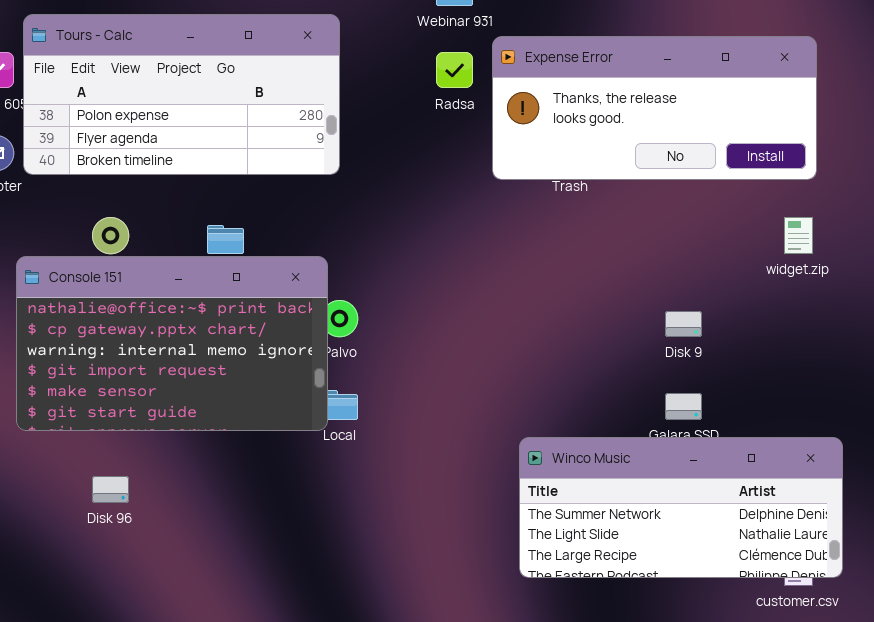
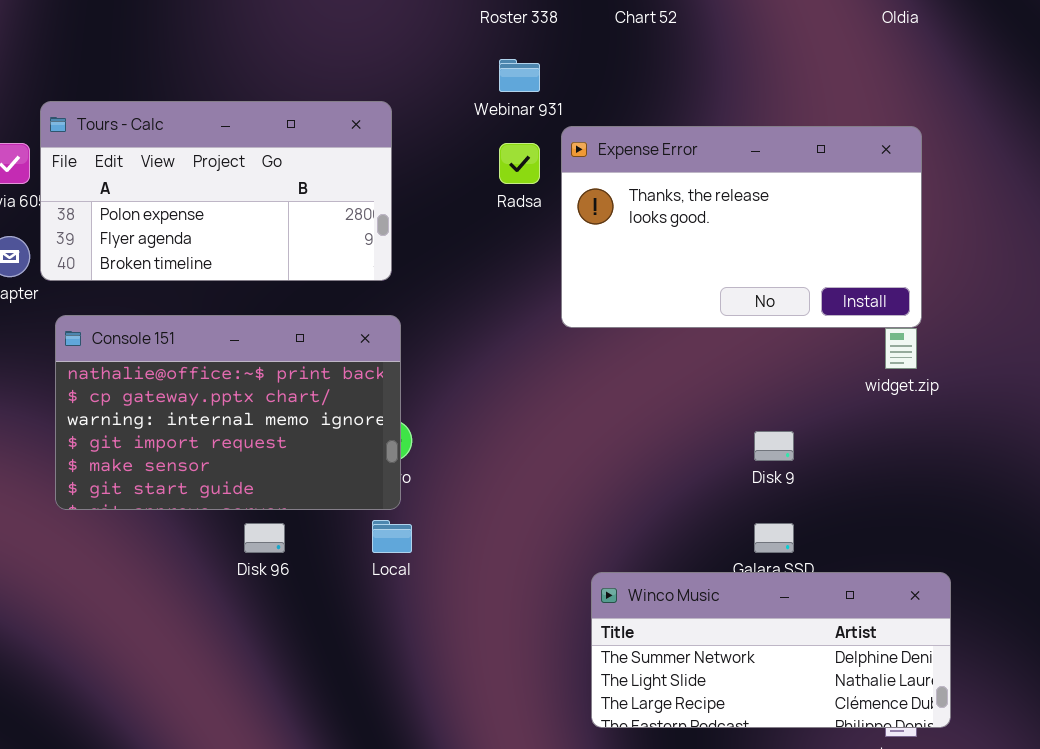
Expense Error: [492,36,817,180] -> [561,126,922,328], resized
Console 151: [16,256,328,431] -> [55,315,401,510], moved
Disk 96: [92,476,129,503] -> [244,523,285,553], moved

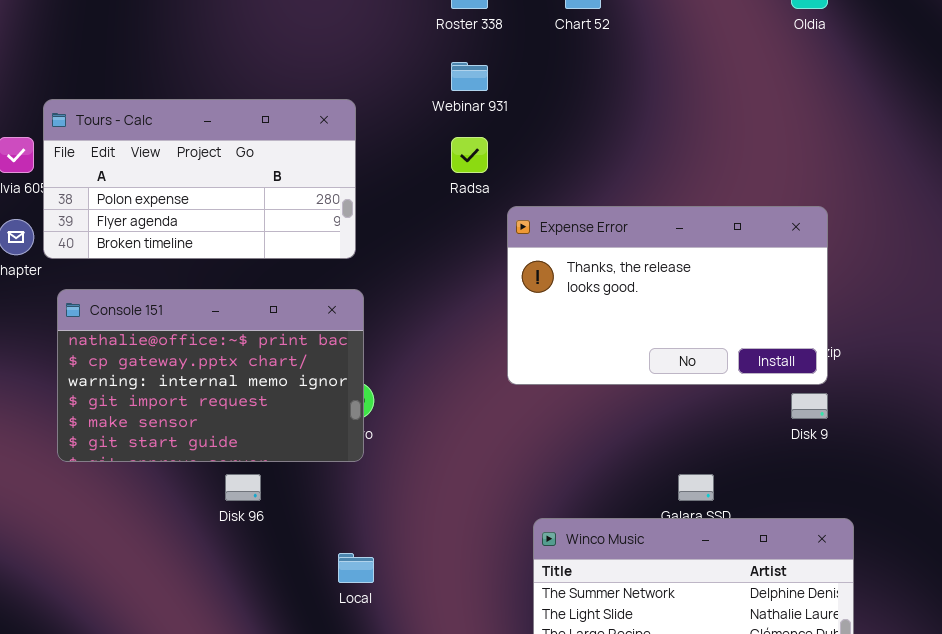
Expense Error: [561,126,922,328] -> [507,206,828,385], moved
Disk 9: [754,431,794,461] -> [791,393,828,419], moved
Local: [372,520,412,553] -> [338,553,374,583], moved

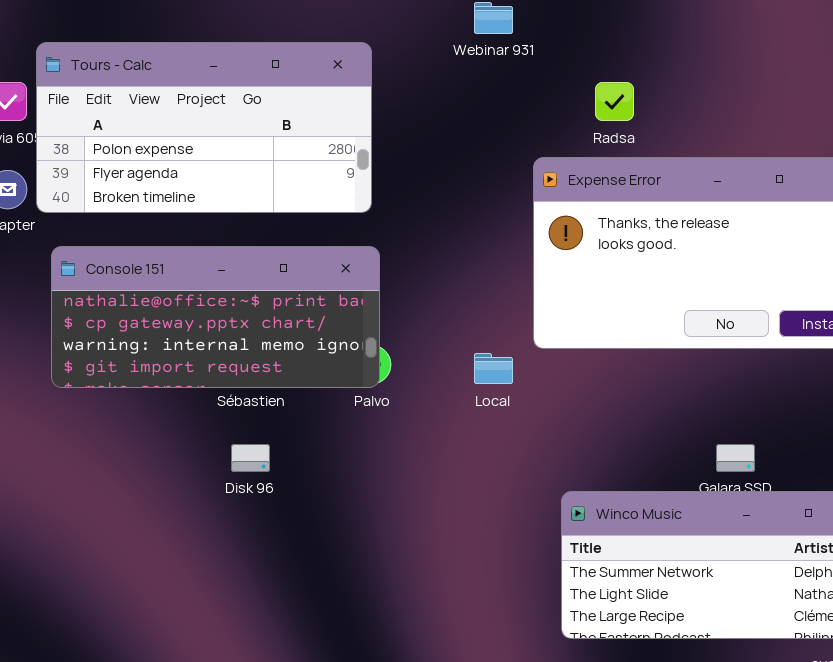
Radsa: [451,137,488,173] -> [595,82,634,121], moved
Console 151: [57,289,364,462] -> [51,246,380,388], resized
Local: [338,553,374,583] -> [474,353,513,384], moved

